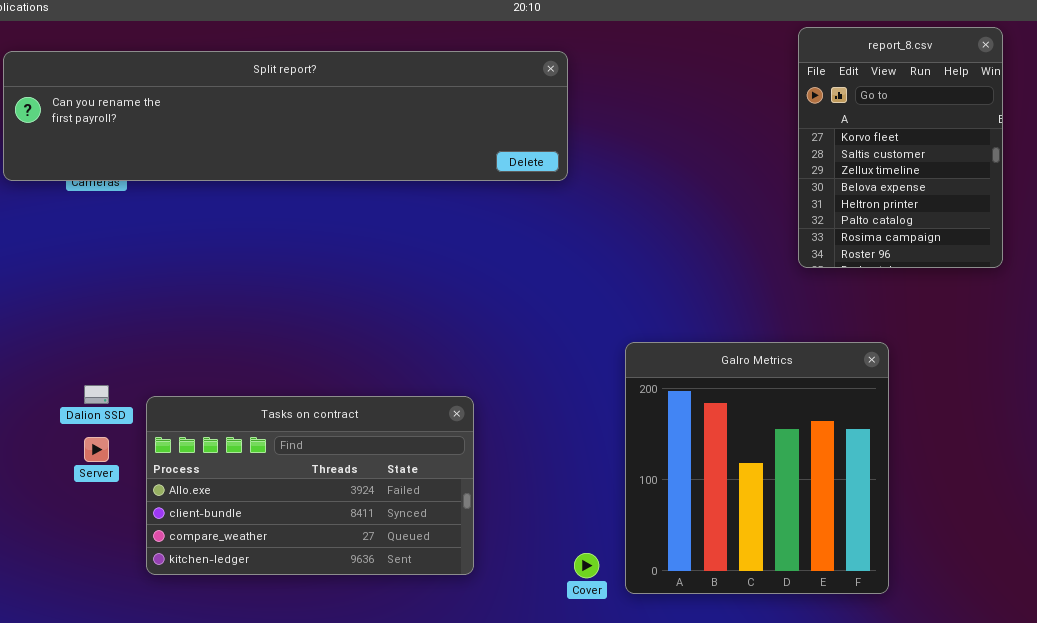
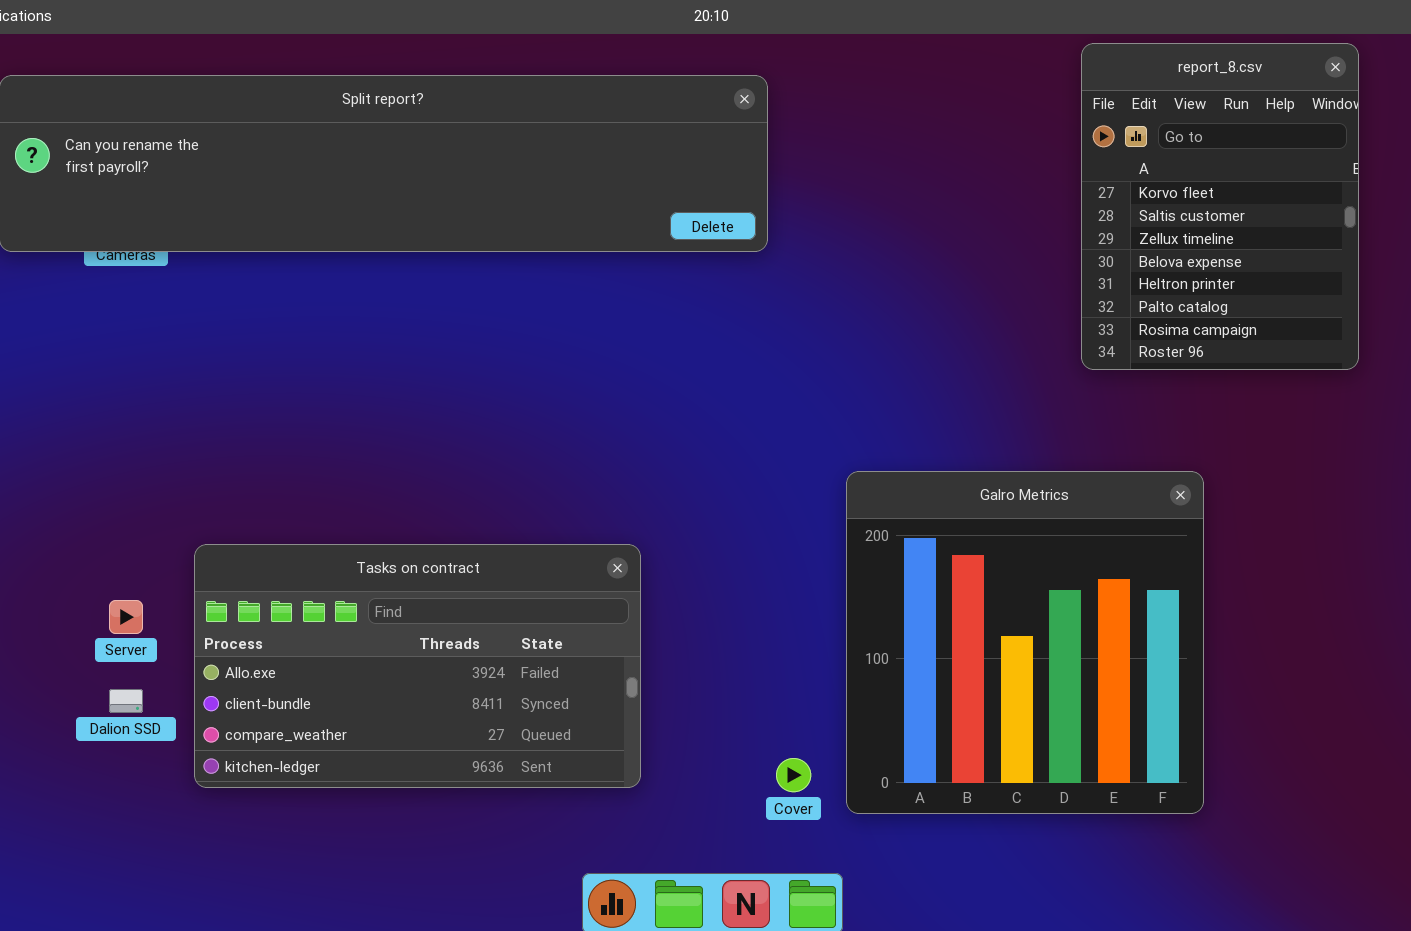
Dalion SSD: [84,385,109,404] -> [109,689,143,713], moved

